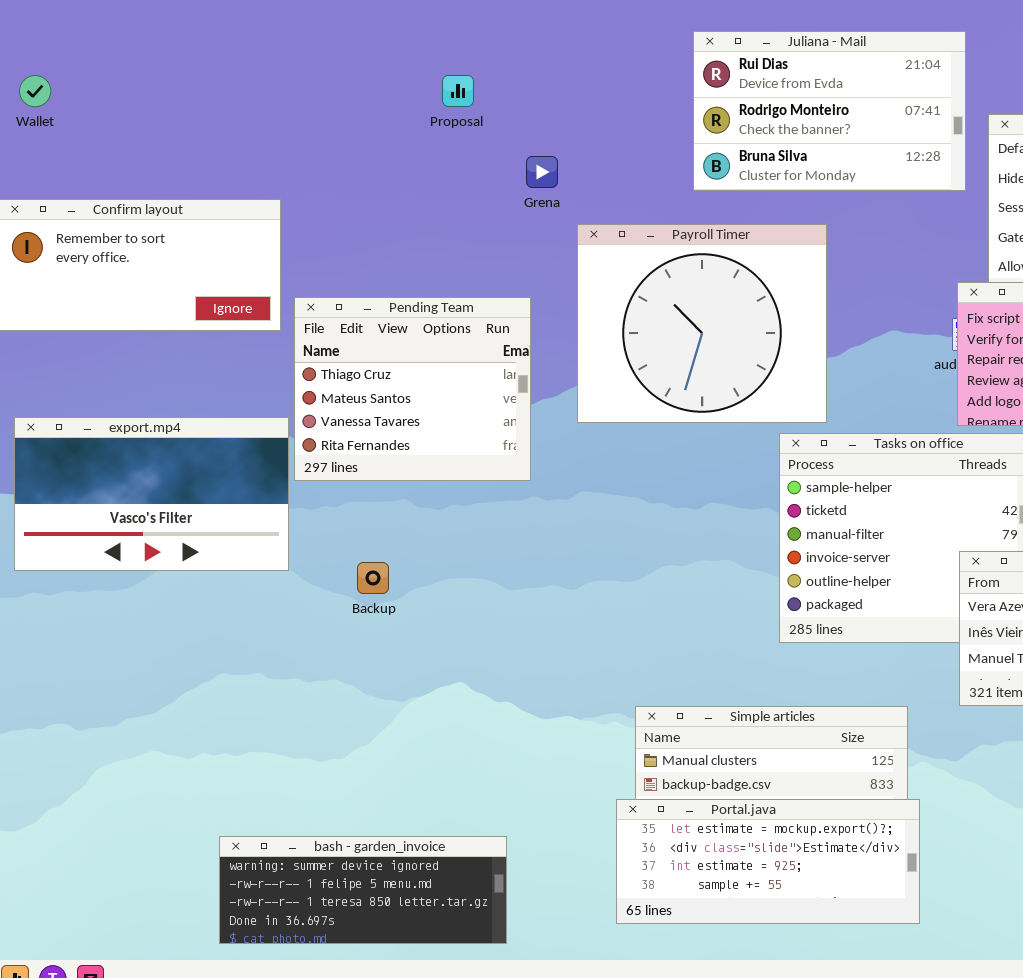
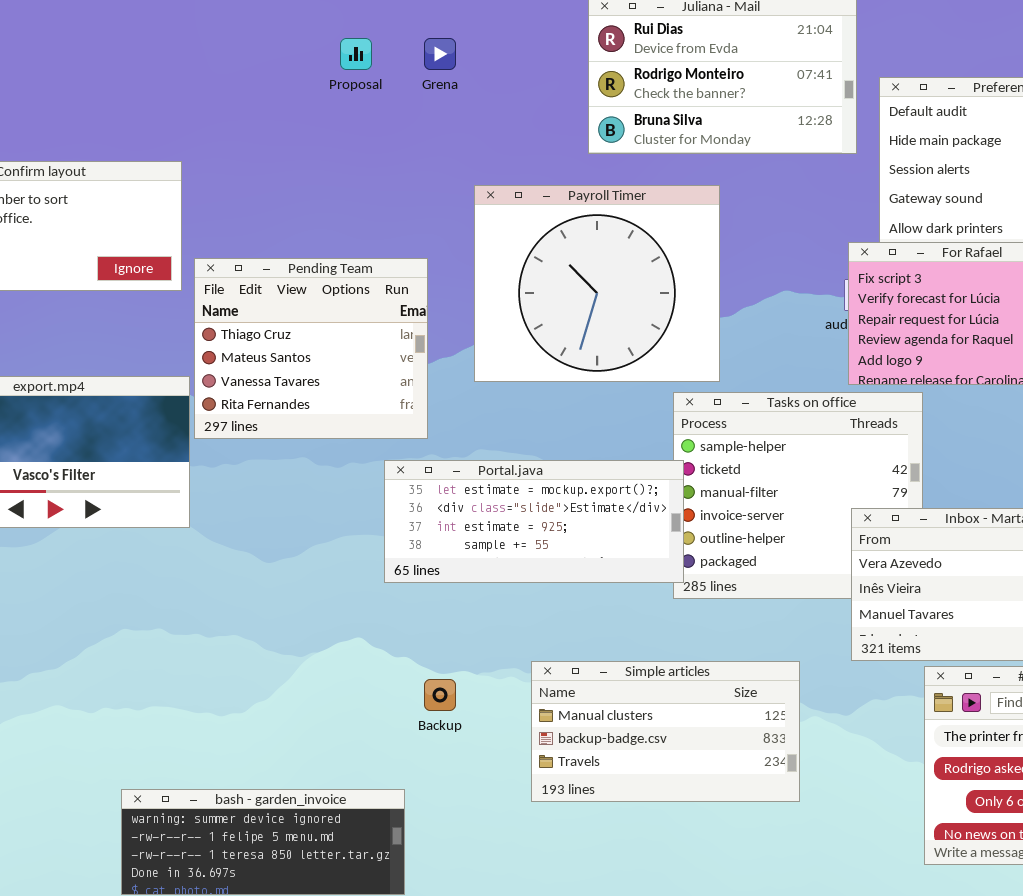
Grena: [526,156,558,188] -> [424,38,456,70], moved
Backup: [357,562,389,594] -> [424,679,456,711], moved
Portal.java: [616,799,920,924] -> [384,460,684,583], moved

